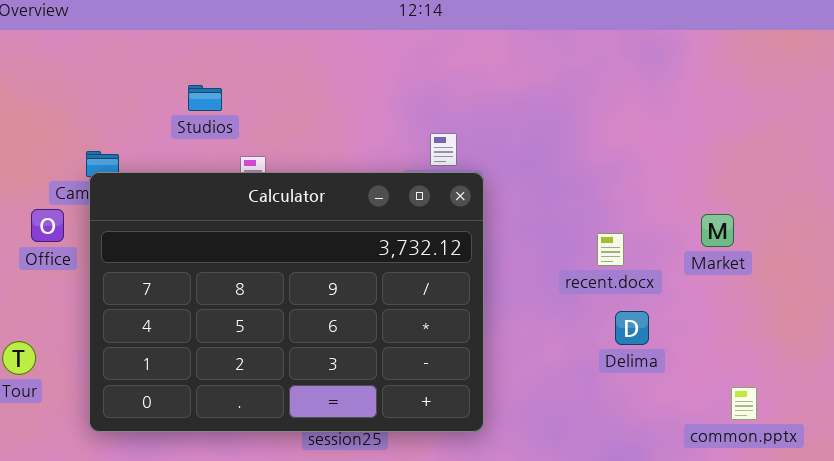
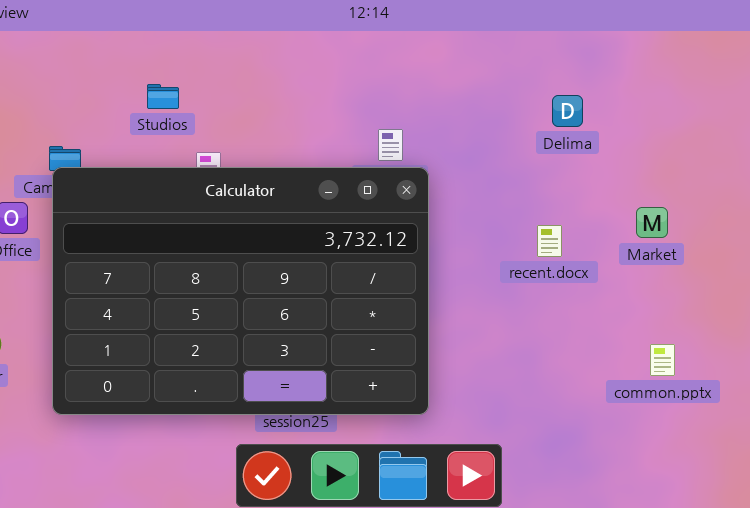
Delima: [615,311,649,345] -> [552,95,583,127], moved
common.pptx: [731,387,757,420] -> [650,344,675,376], moved

